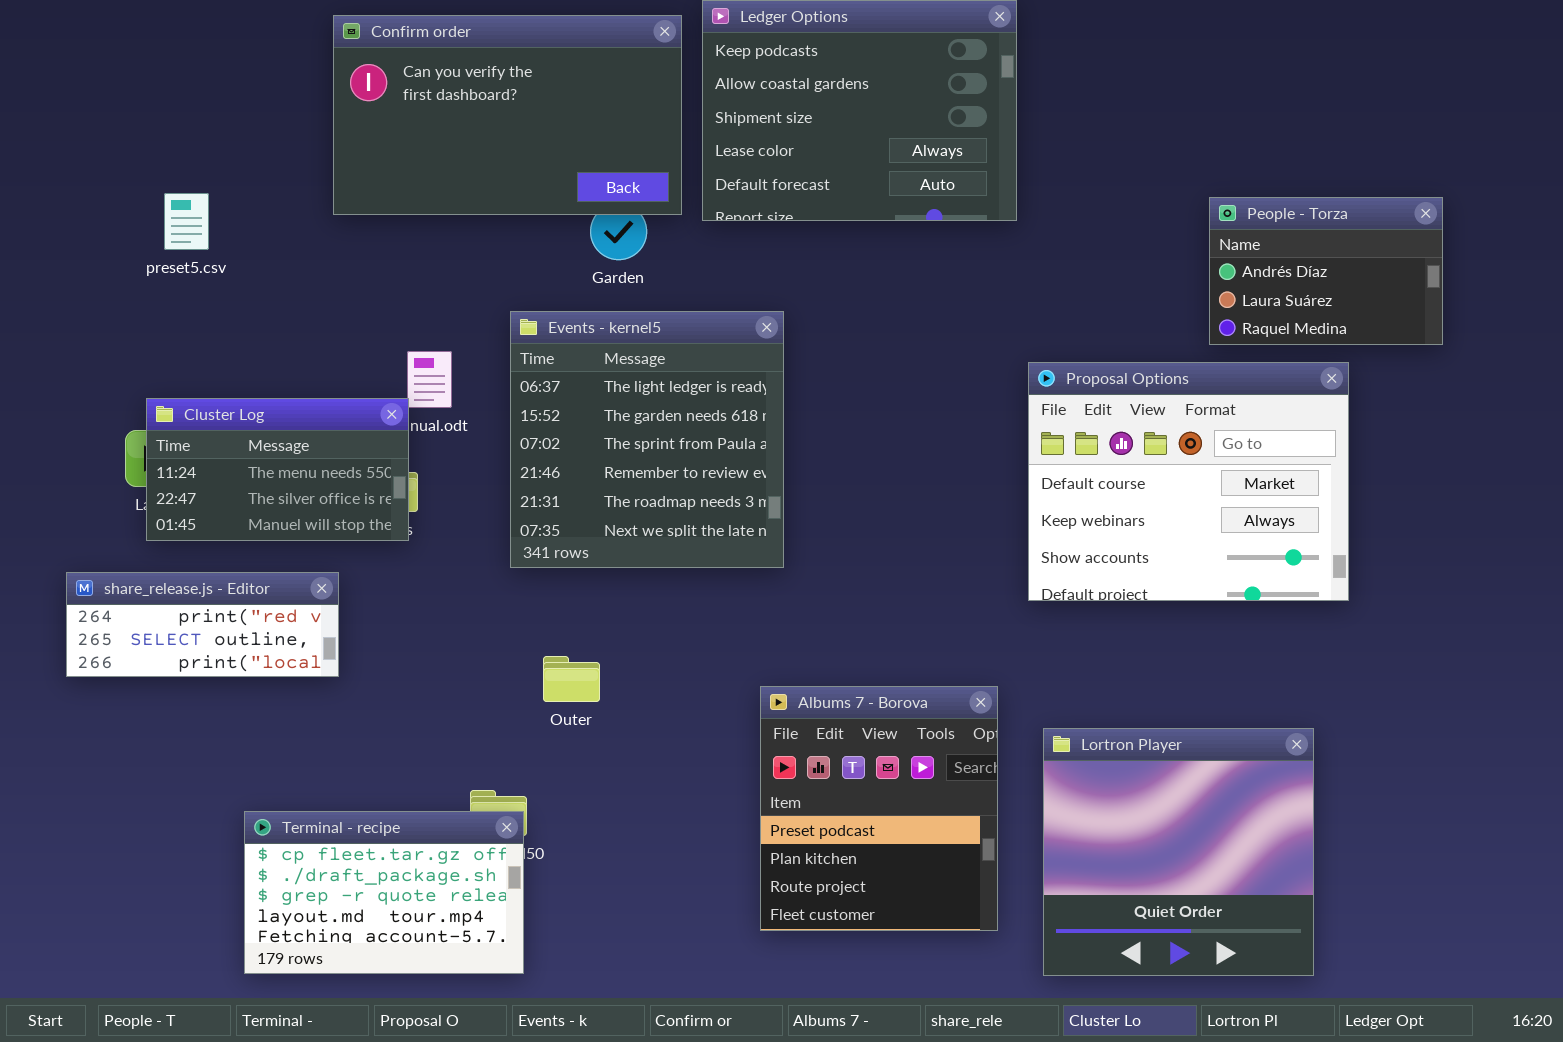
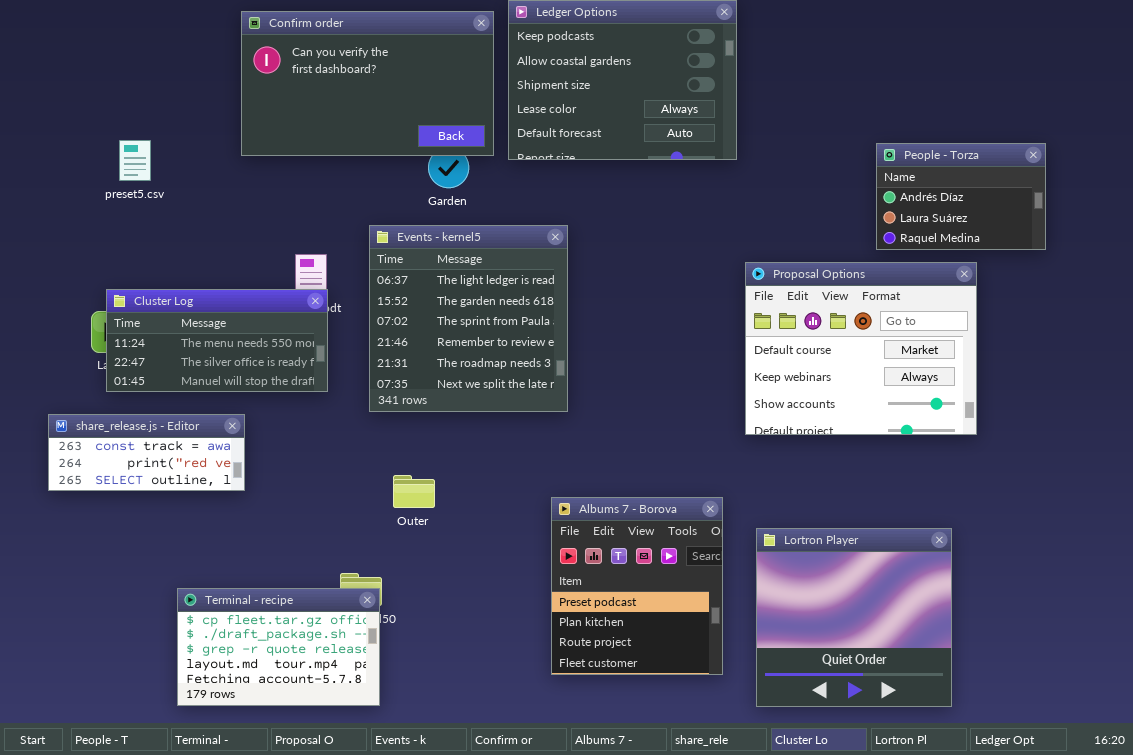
Cluster Log: [146,398,409,541] -> [106,289,328,392], resized
share_release.js - Editor: [66,572,339,677] -> [48,414,245,491], scrolled up 1 row

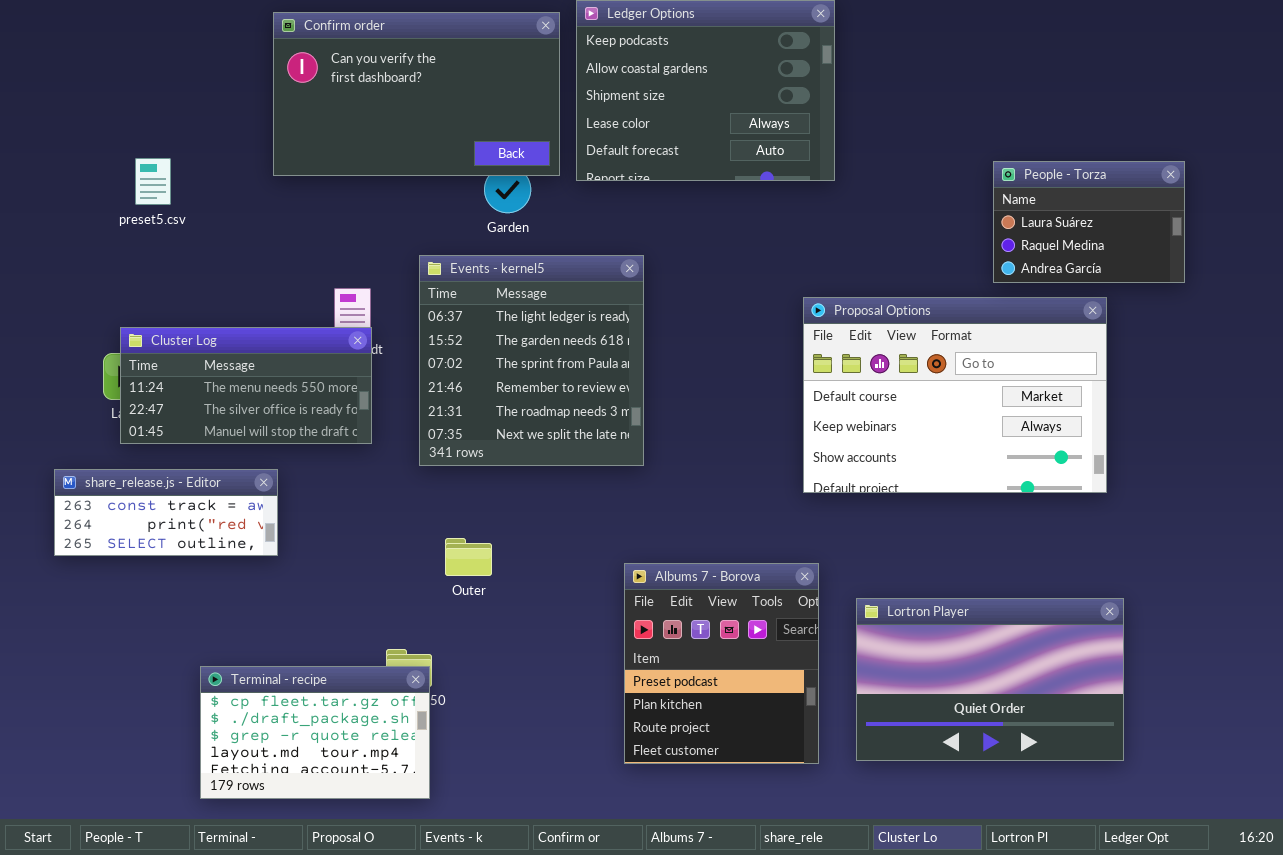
People - Torza: [876,143,1046,250] -> [993,161,1185,283], scrolled down 1 row
Proposal Options: [745,262,977,435] -> [803,297,1107,493], resized
Lortron Player: [756,528,952,707] -> [856,598,1124,761], resized

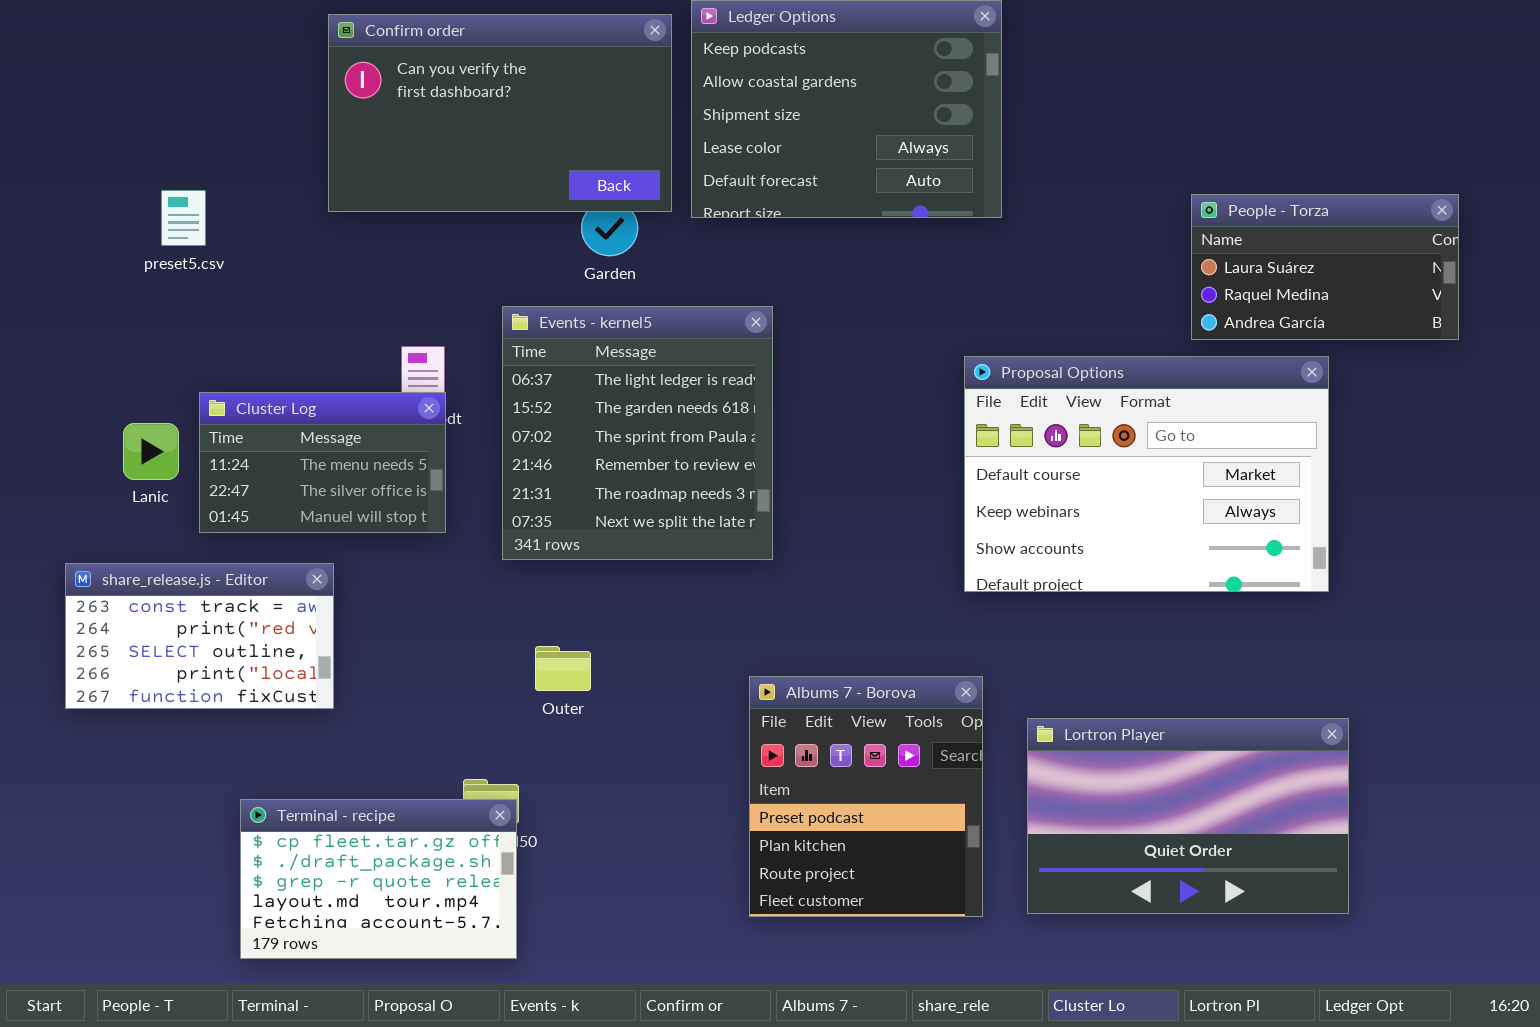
People - Torza: [993,161,1185,283] -> [1191,194,1459,340], resized
Cluster Log: [120,327,372,444] -> [199,392,446,533], resized
share_release.js - Editor: [54,469,278,556] -> [65,563,334,709], resized

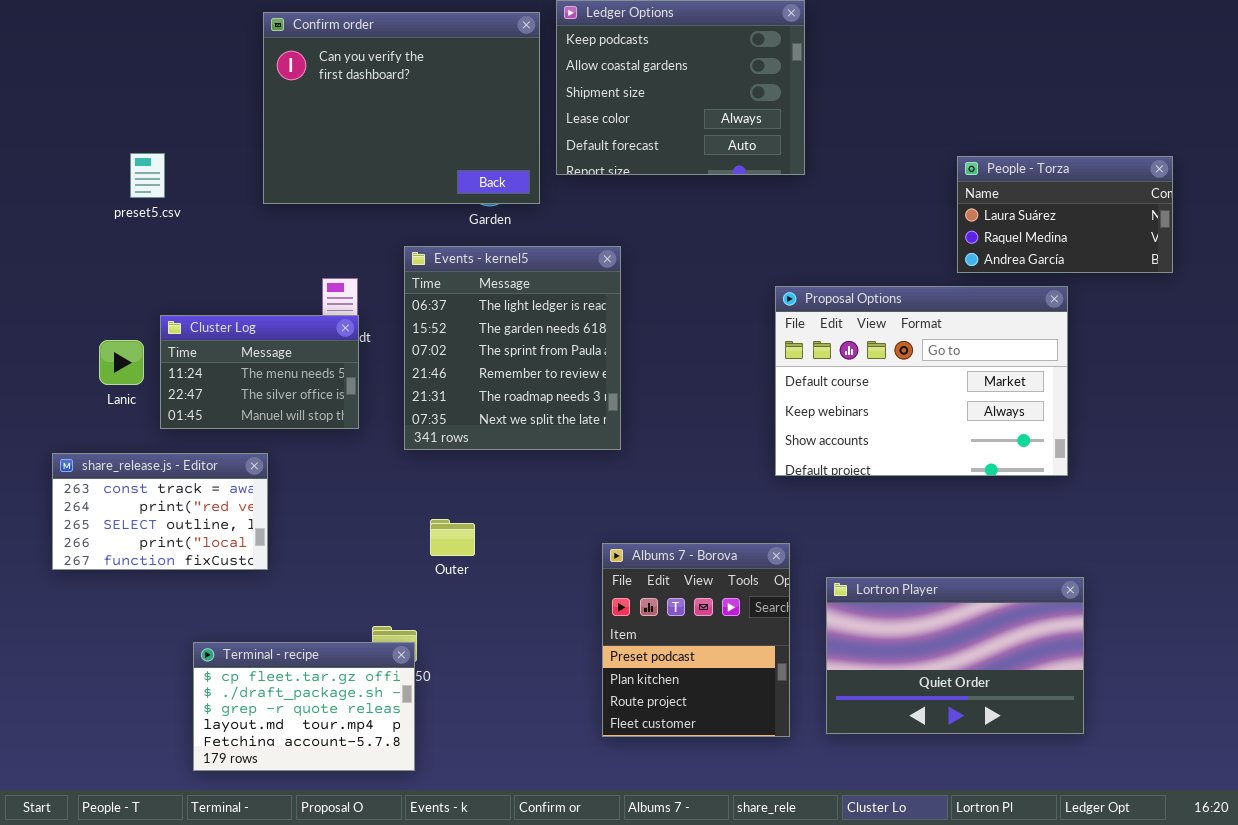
Confirm order: [328,14,672,212] -> [263,12,540,204], resized

